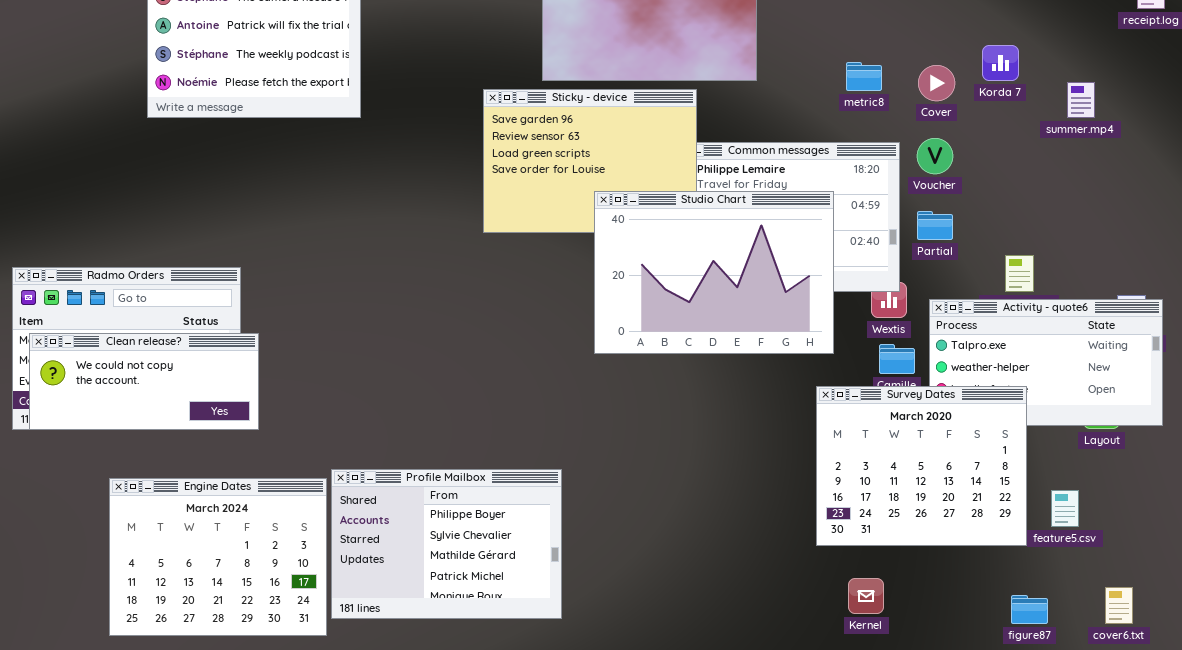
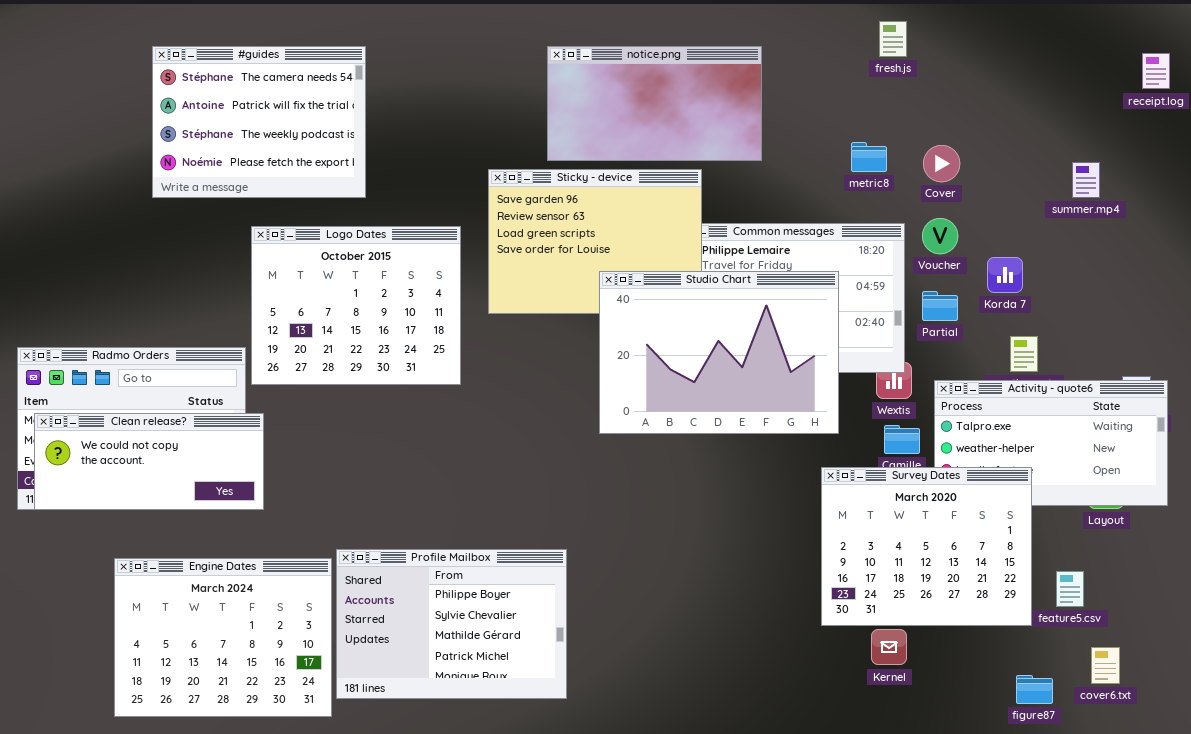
Korda 7: [982,45,1019,81] -> [987,257,1023,293], moved
Logo Dates: none -> [251,226,461,385], opened
Kernel: [848,578,884,614] -> [871,629,907,665], moved
cover6.txt: [1105,587,1133,624] -> [1091,647,1120,684], moved

